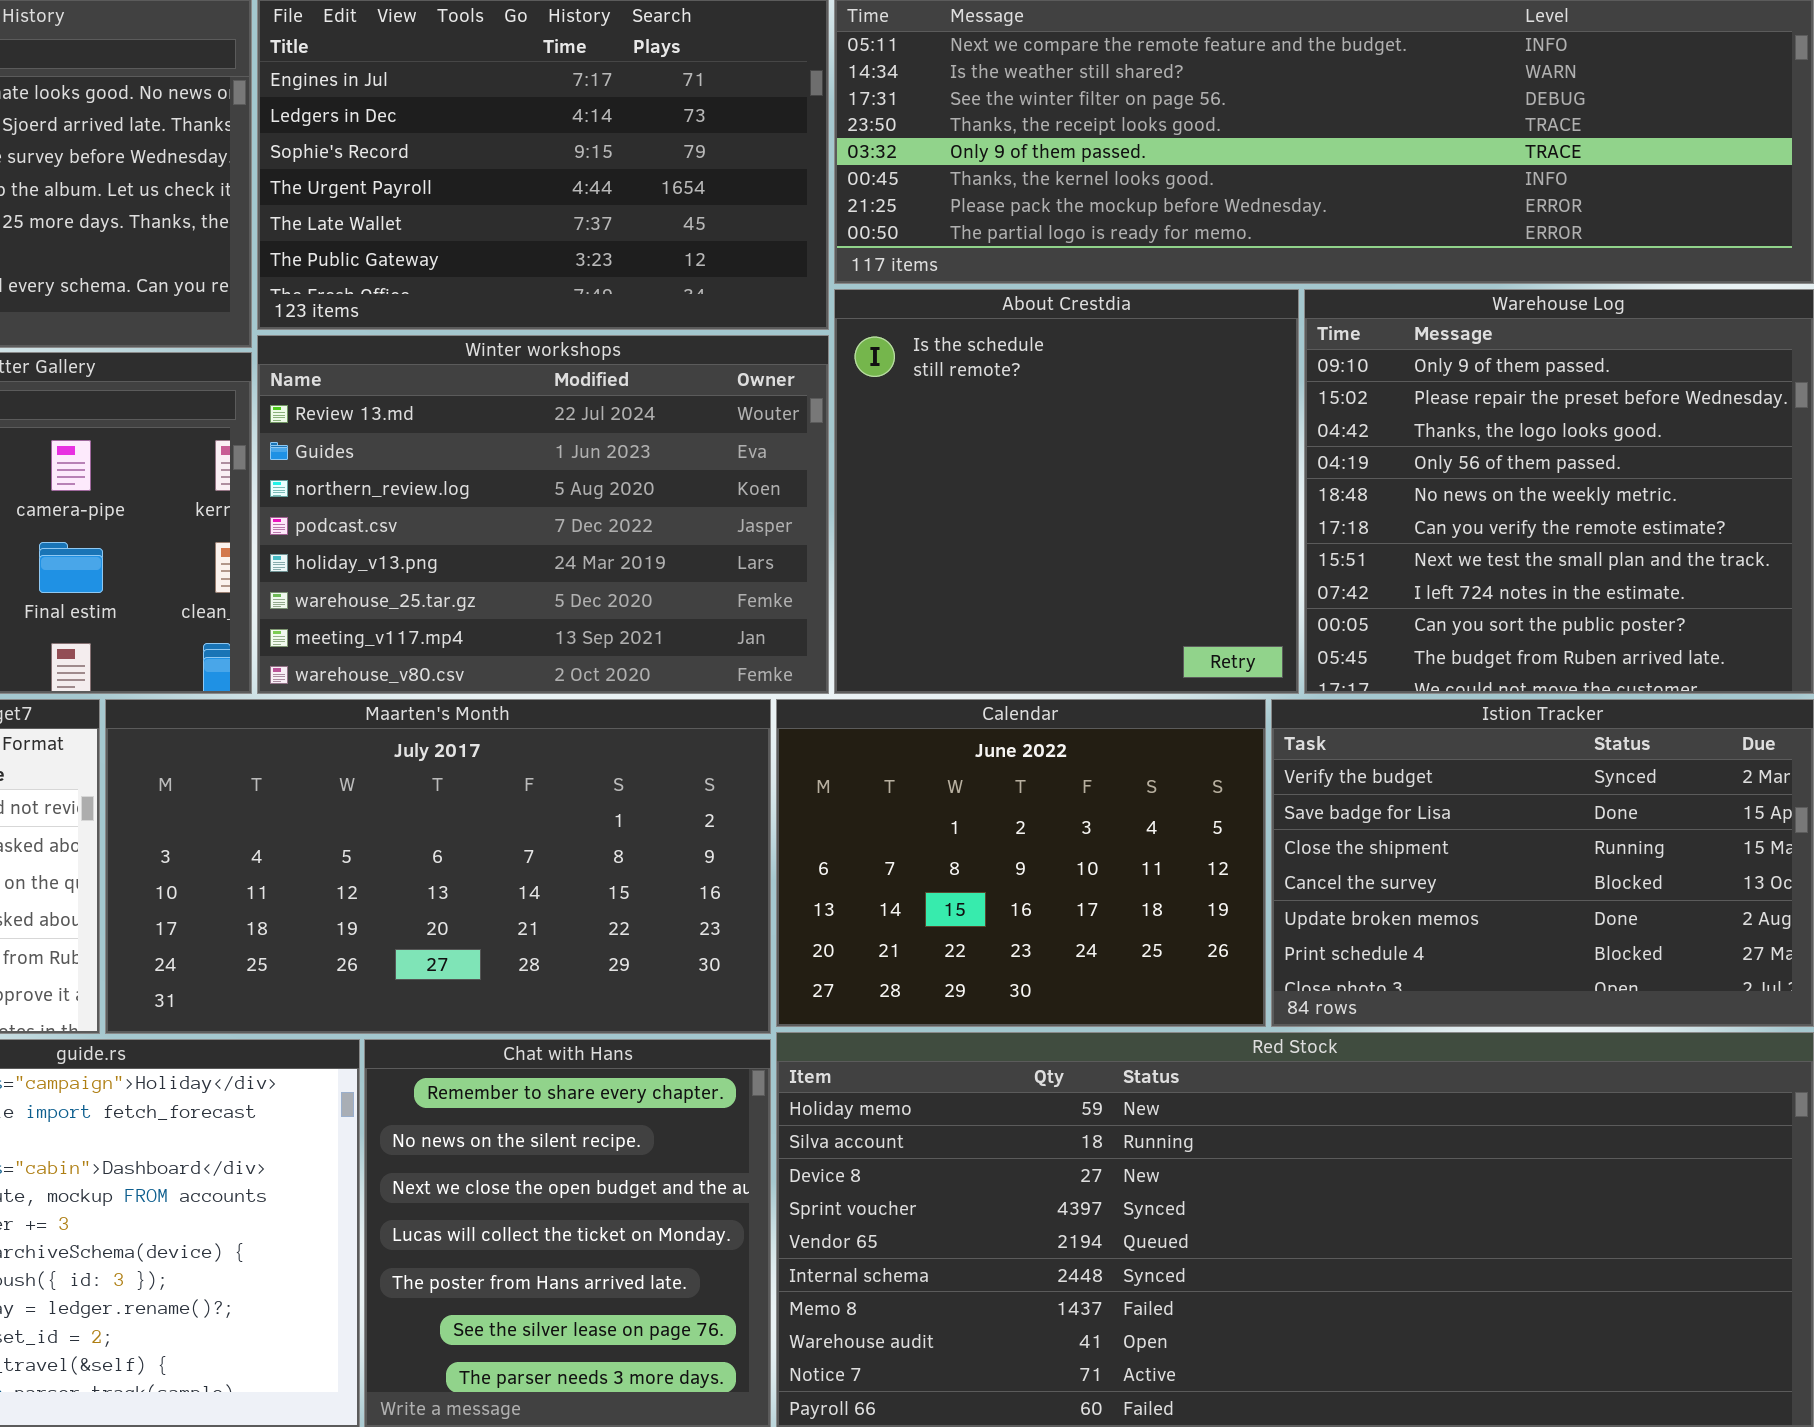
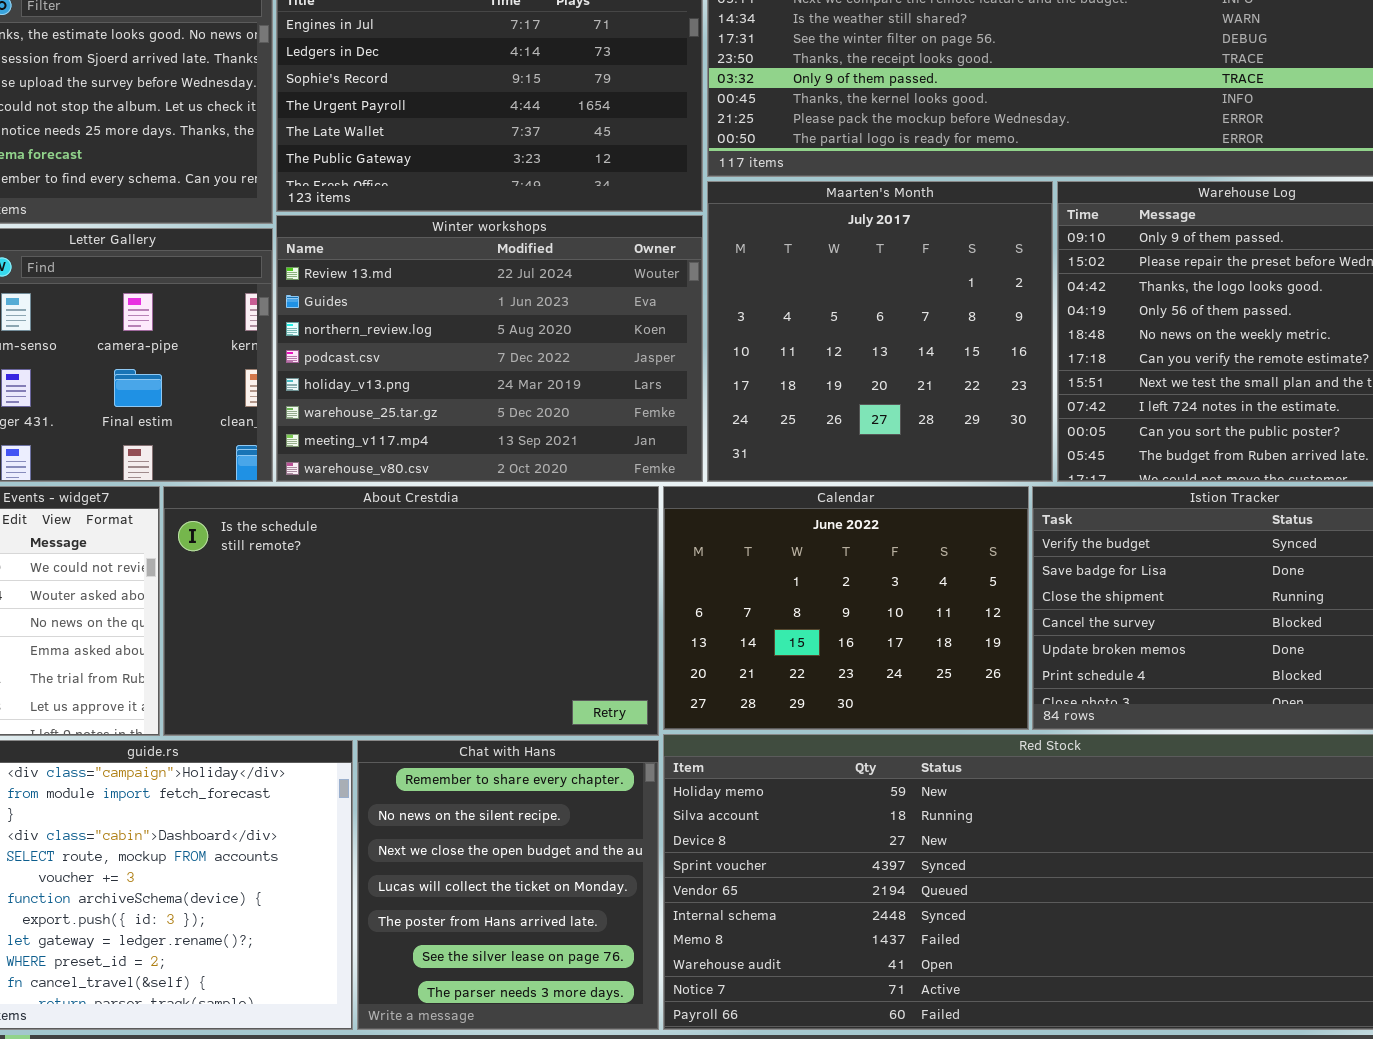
About Crestdia: [834,289,1299,694] -> [163,486,659,736], moved, resized
Maarten's Month: [105,699,771,1034] -> [707,181,1053,482], moved, resized

